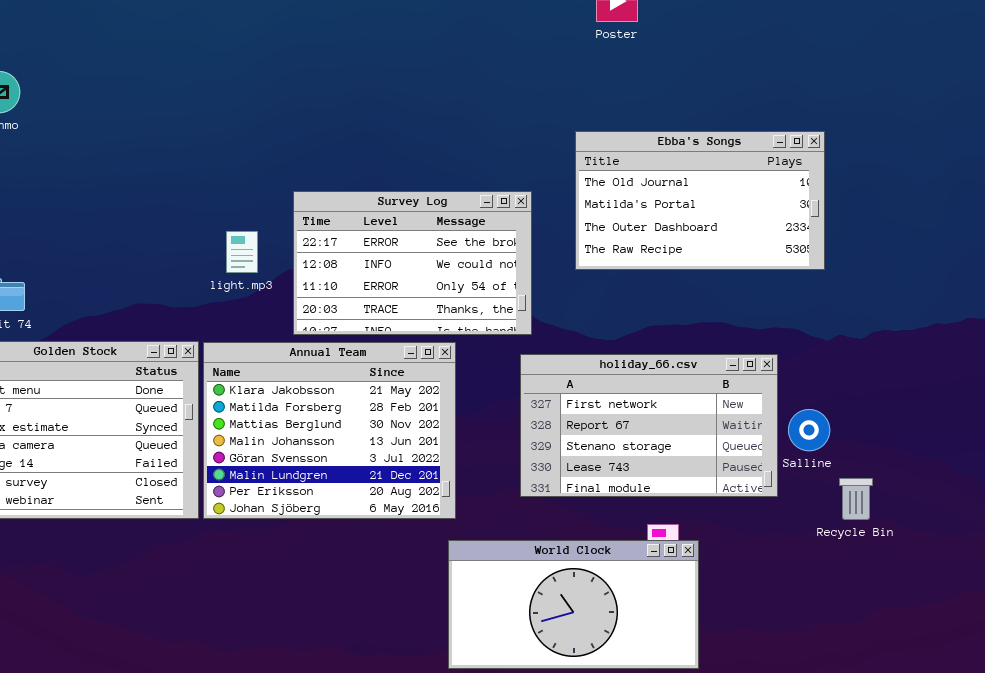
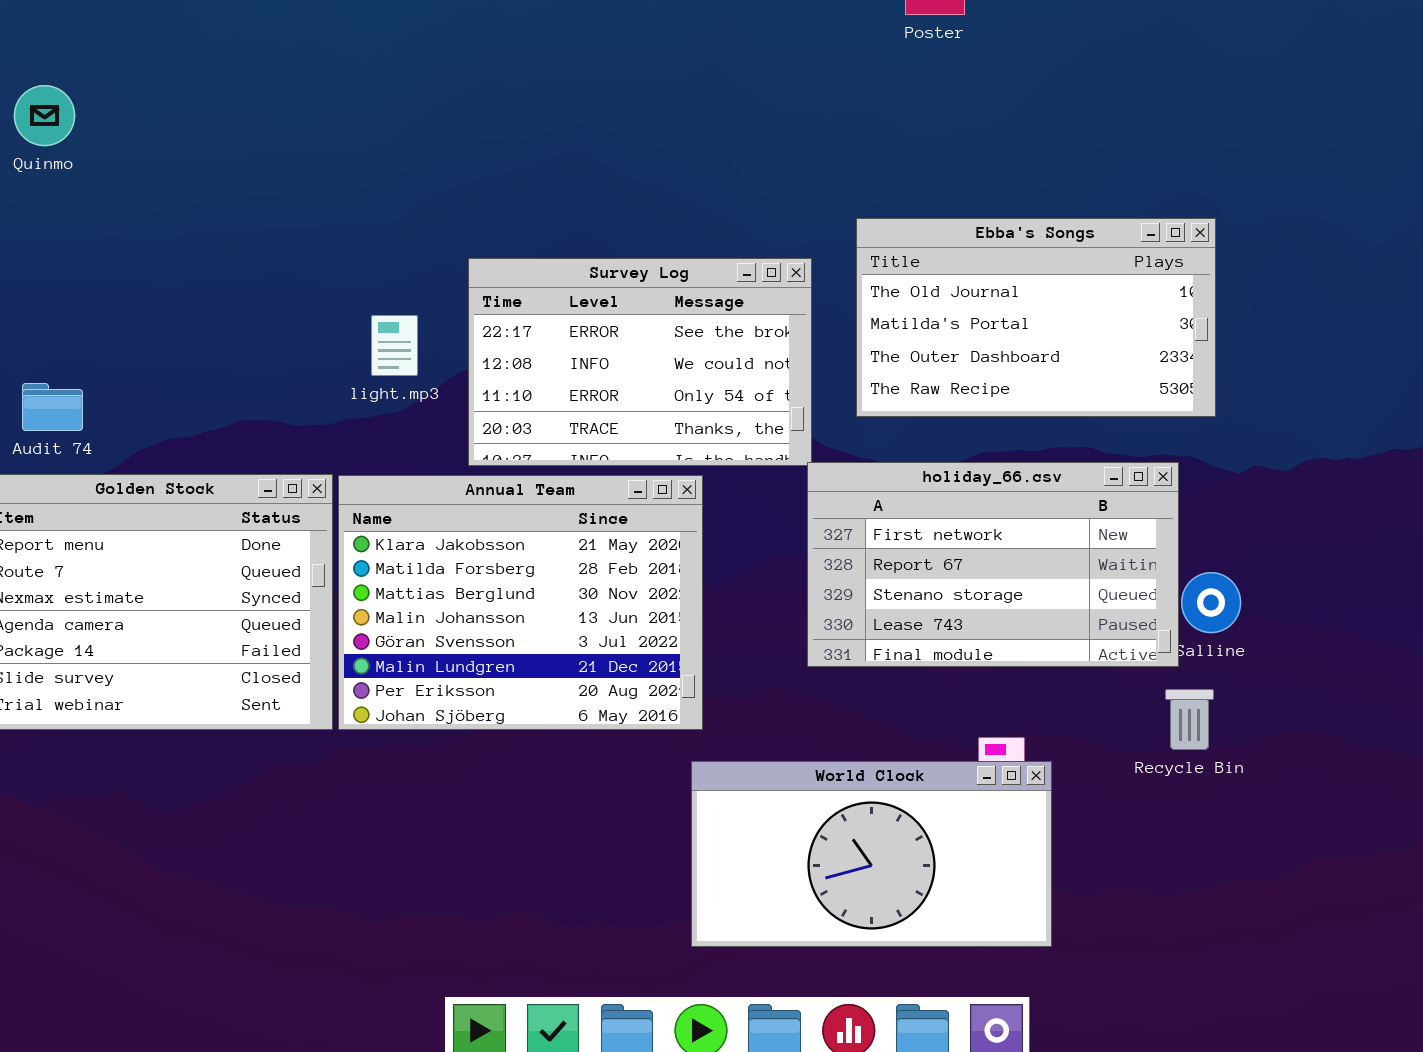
Ebba's Songs: [575,131,825,270] -> [856,218,1216,417], moved
holiday_66.csv: [520,354,778,497] -> [807,462,1179,667], moved
Recycle Bin: [839,478,873,520] -> [1165,689,1214,750], moved

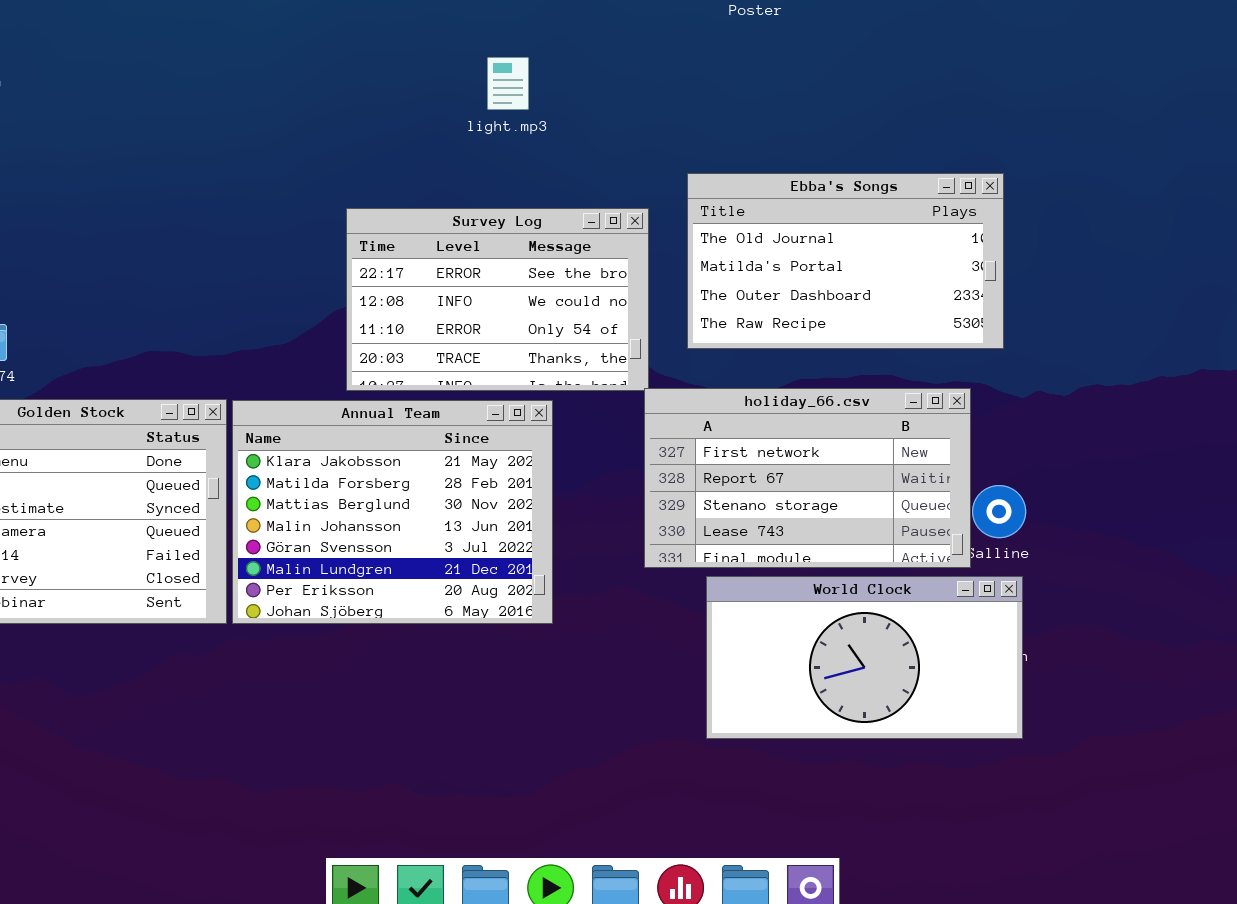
light.mp3: [371,315,418,376] -> [487,57,529,110], moved
World Clock: [691,761,1052,947] -> [706,576,1023,739], moved

